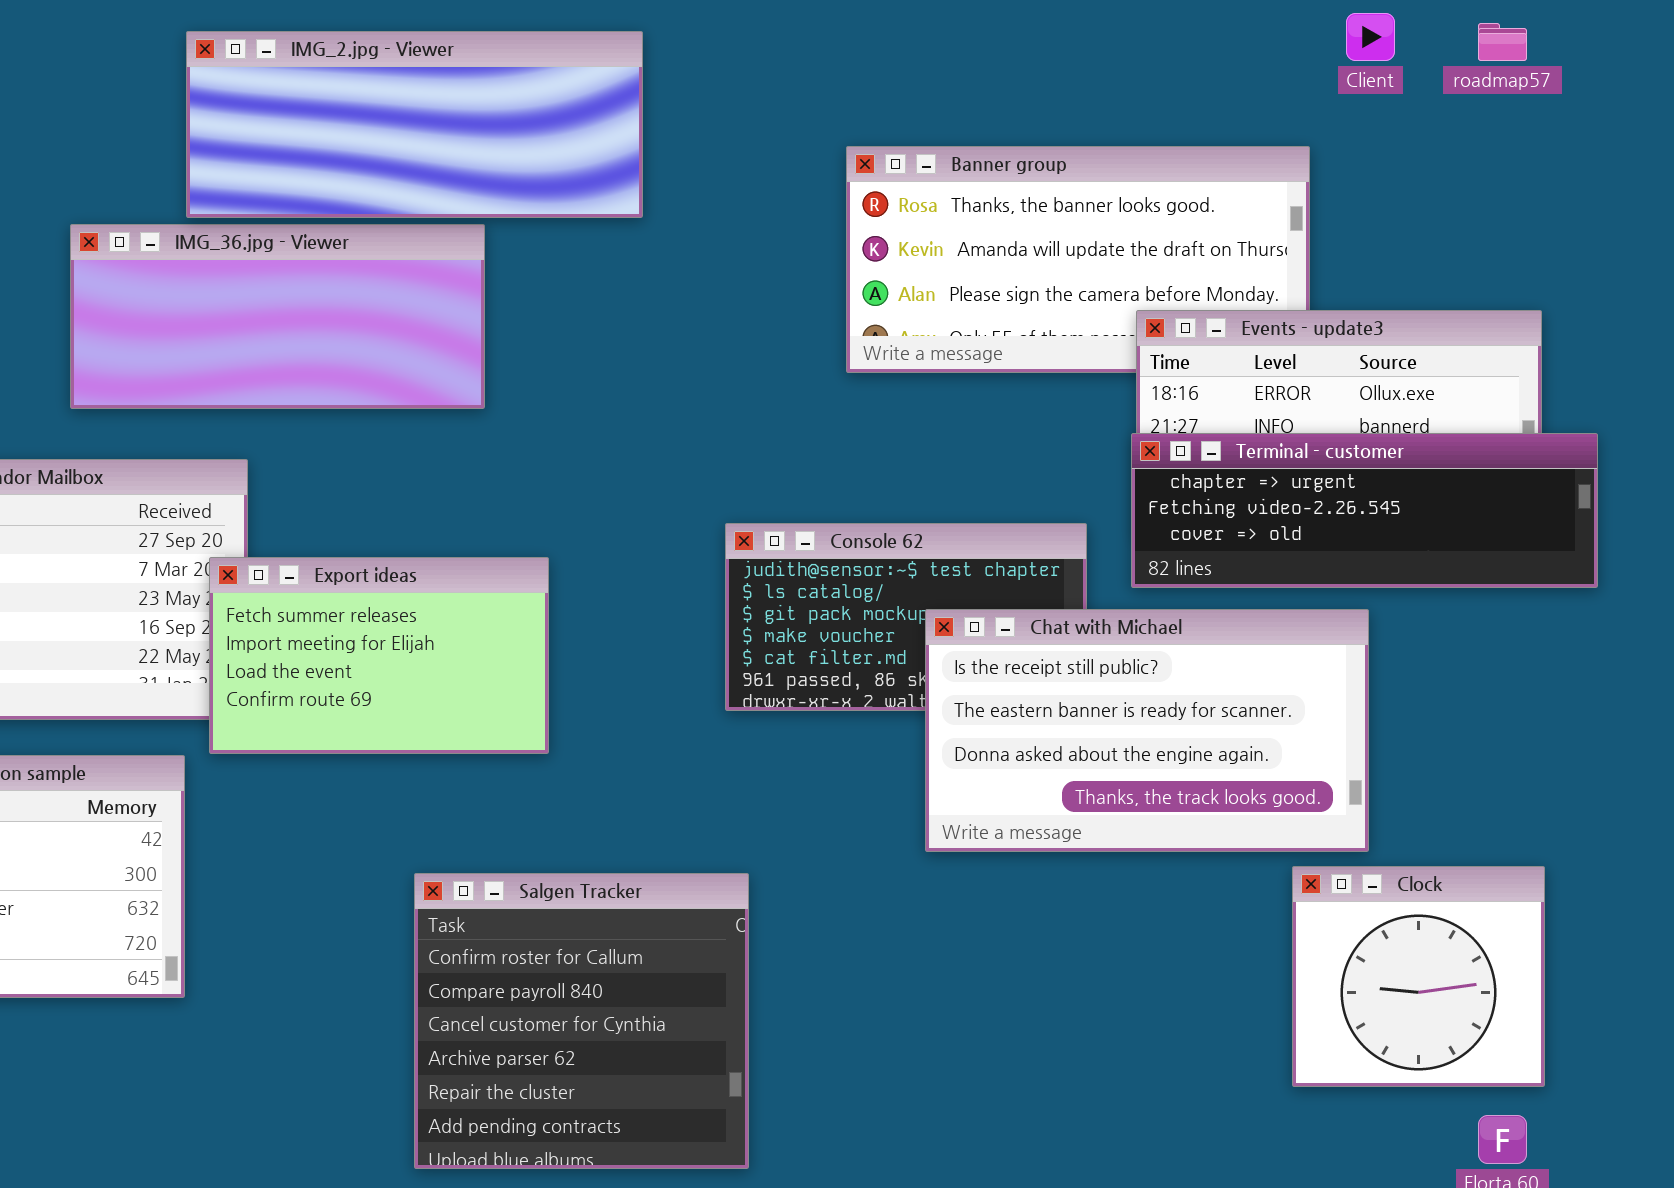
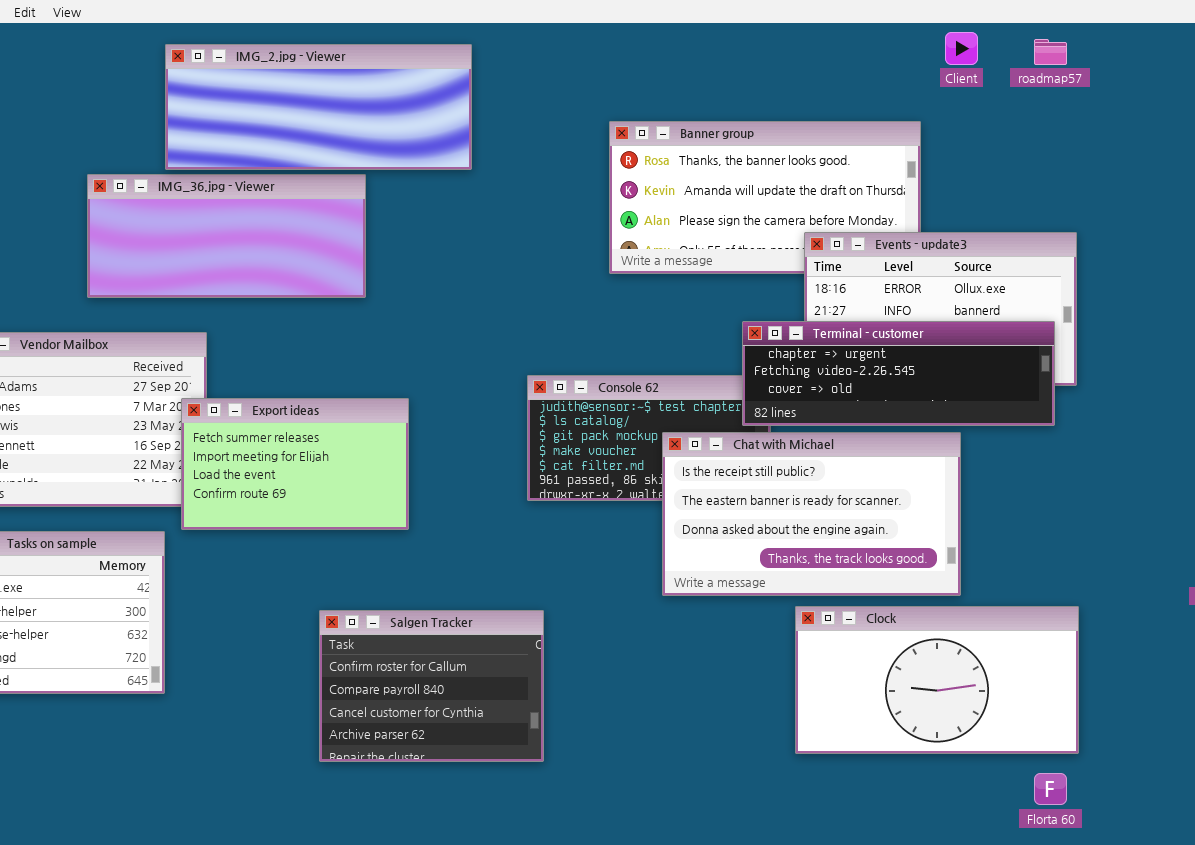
Terminal - customer: [1131,433,1598,588] -> [742,321,1055,426], moved
Clock: [1292,866,1545,1087] -> [795,606,1079,754], resized
Salgen Tracker: [414,873,749,1169] -> [319,610,544,762], resized

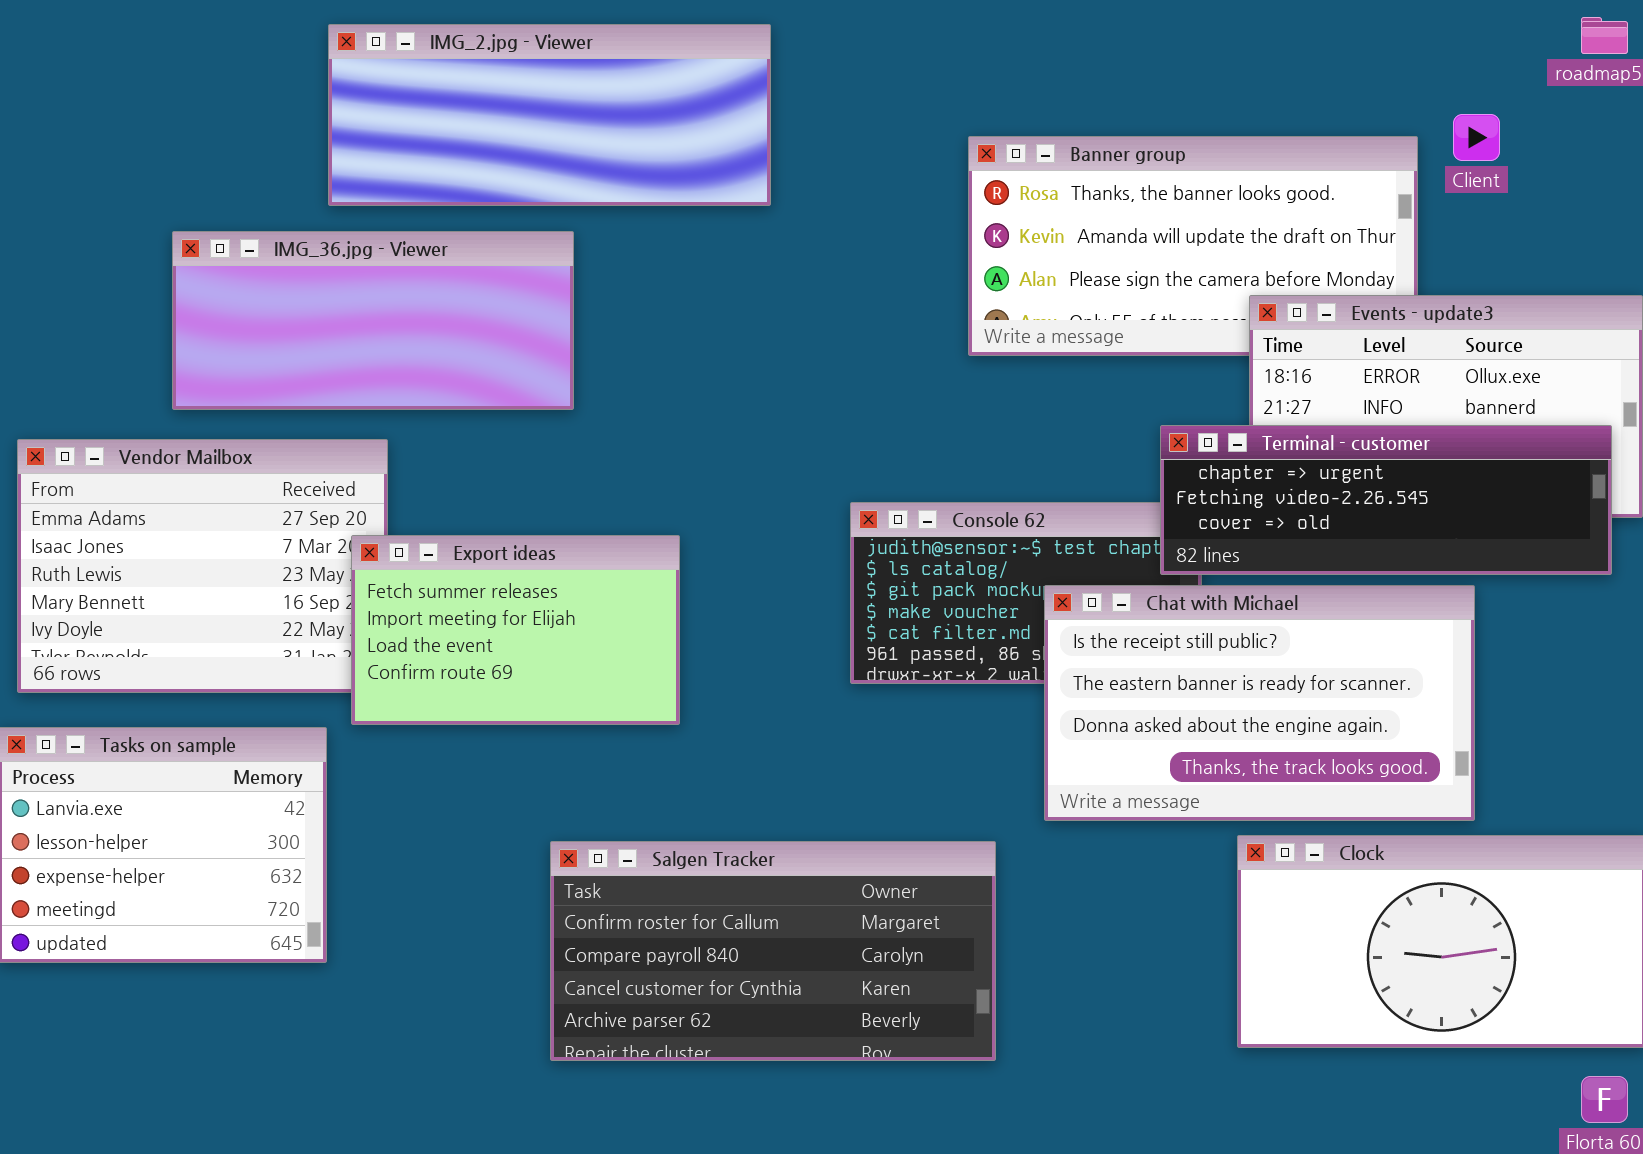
Client: [945,32,978,65] -> [1453,114,1500,161], moved
IMG_36.jpg - Viewer: [87,174,366,298] -> [172,231,574,410], moved
Salgen Tracker: [319,610,544,762] -> [550,841,996,1061], resized

